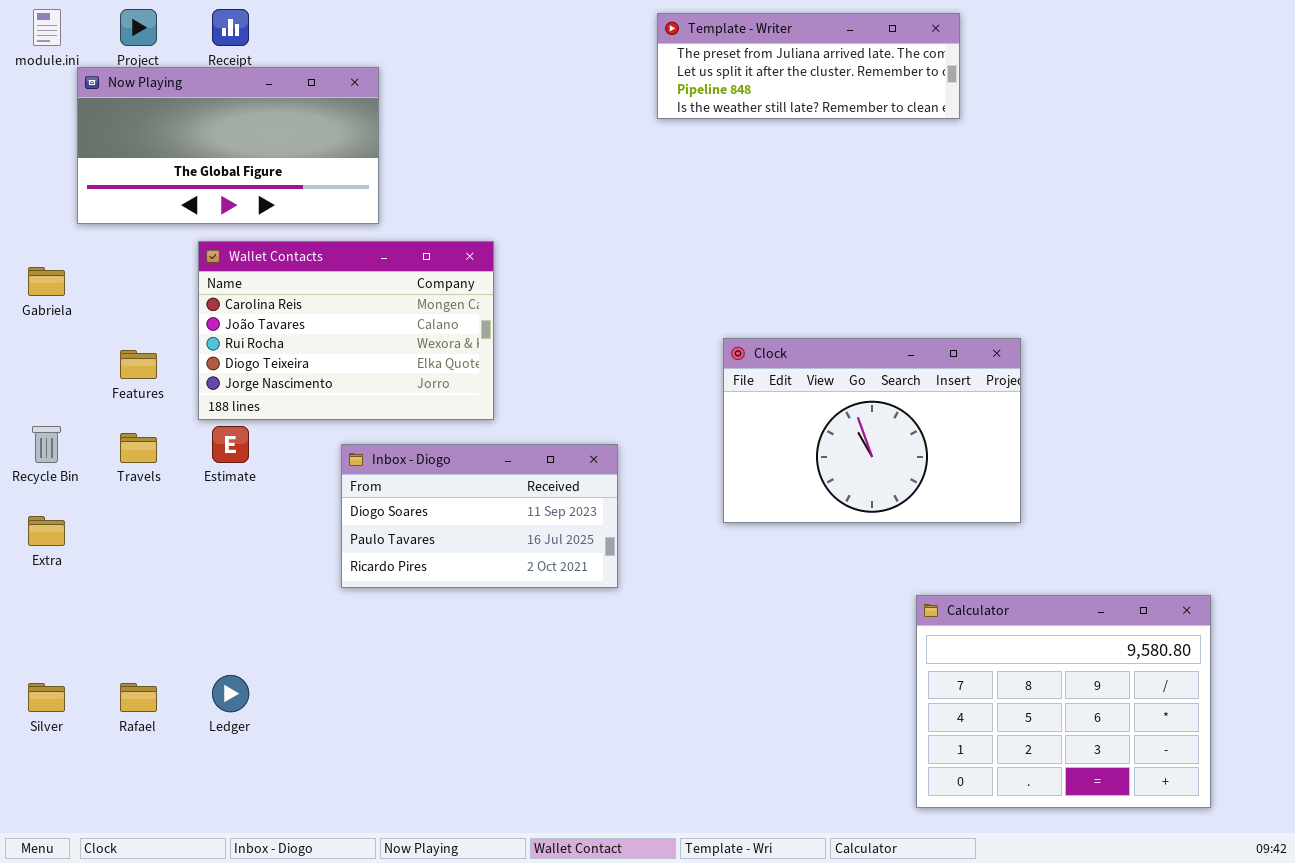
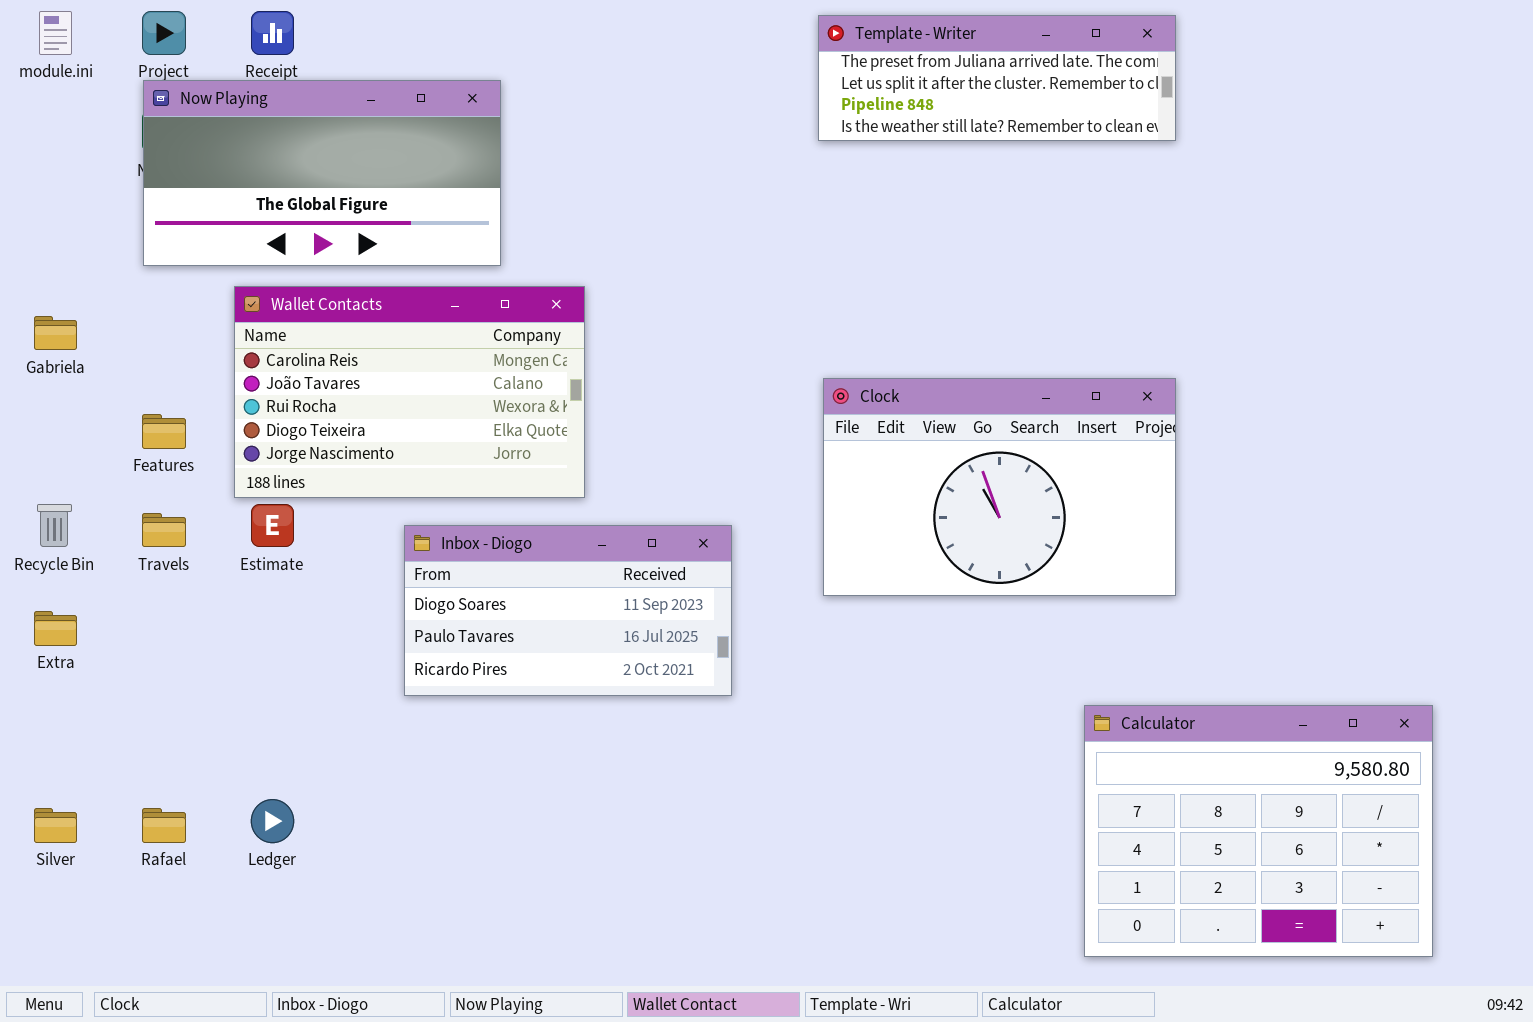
Template - Writer: [657,13,960,119] -> [818,15,1176,141], moved
Now Playing: [77,67,379,224] -> [143,80,501,266], moved
Clock: [723,338,1021,523] -> [823,378,1176,596], moved

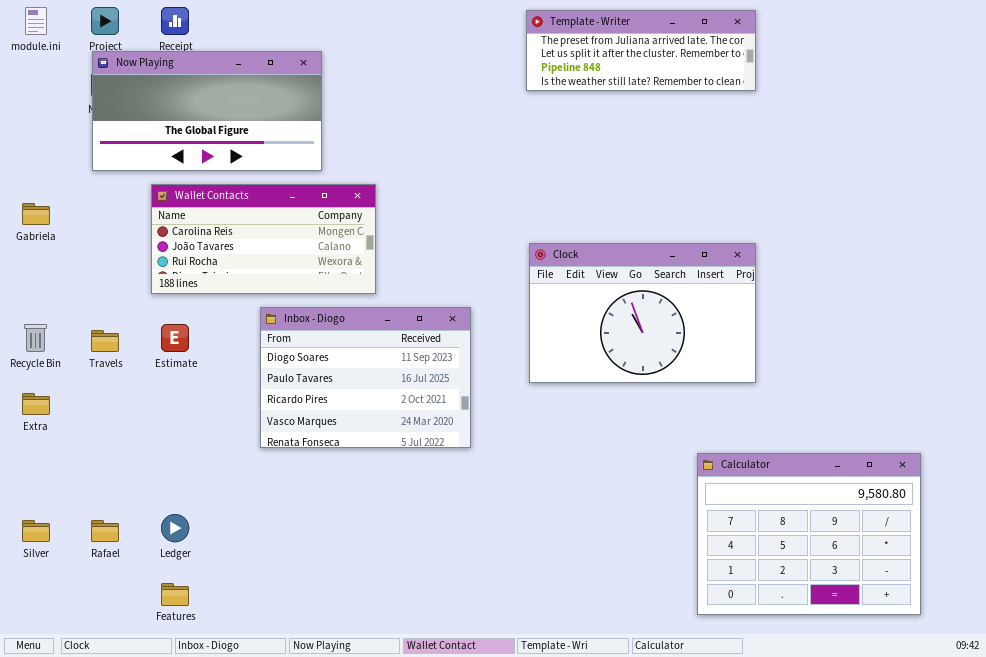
Wallet Contacts: [234,286,585,498] -> [151,184,376,294], resized
Features: [142,414,186,449] -> [161,583,189,606], moved
Inbox - Diogo: [404,525,732,696] -> [260,307,471,448], resized

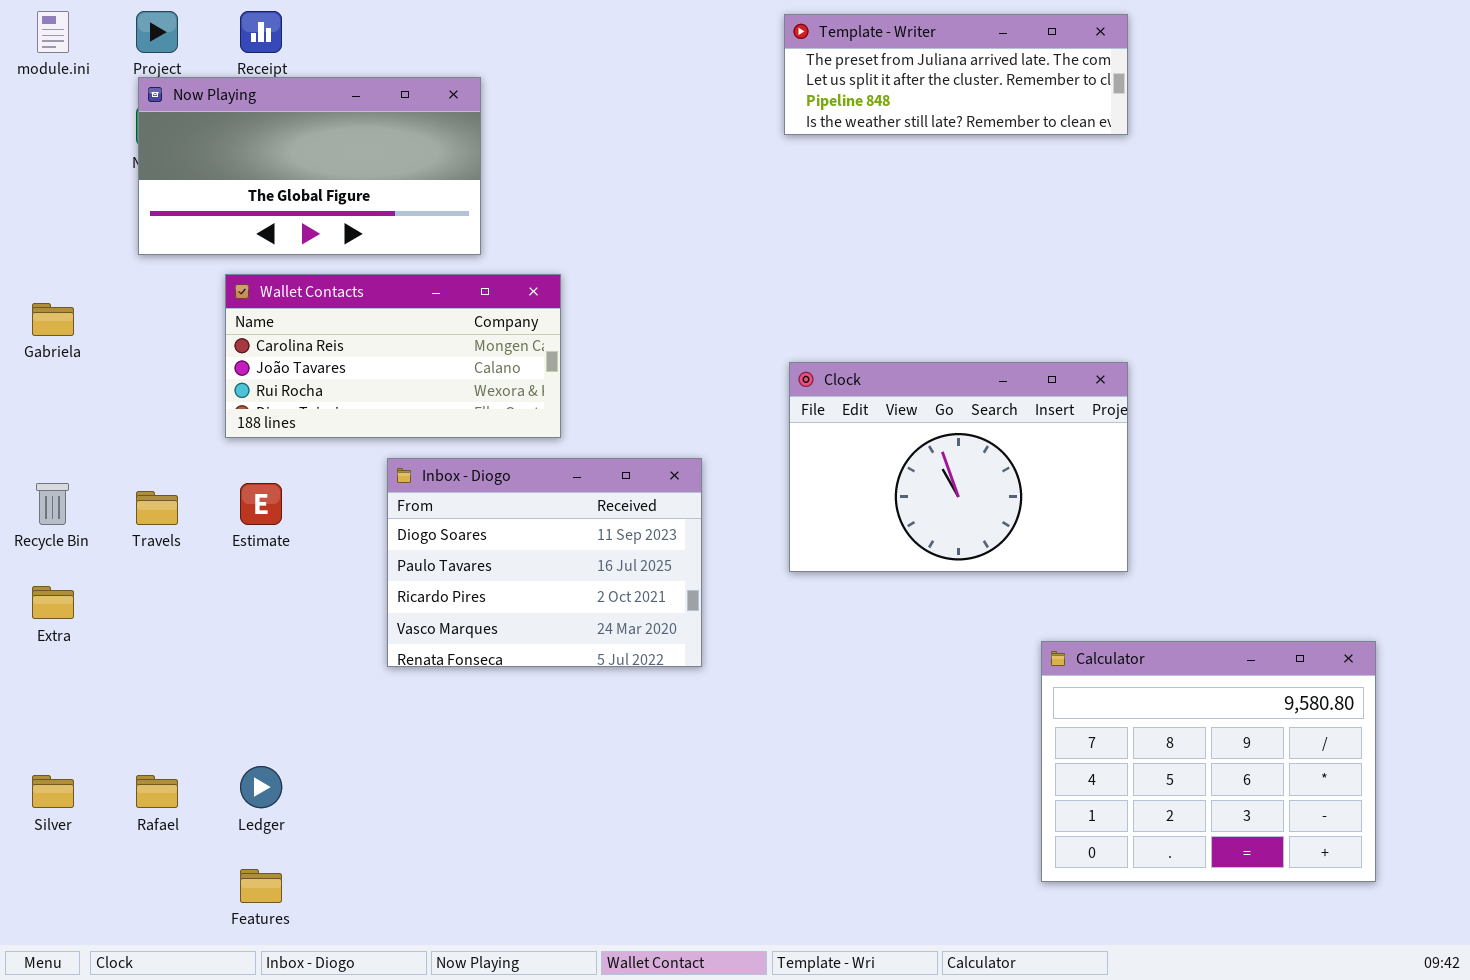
Calculator: [697,453,921,615] -> [1041,641,1376,882], moved

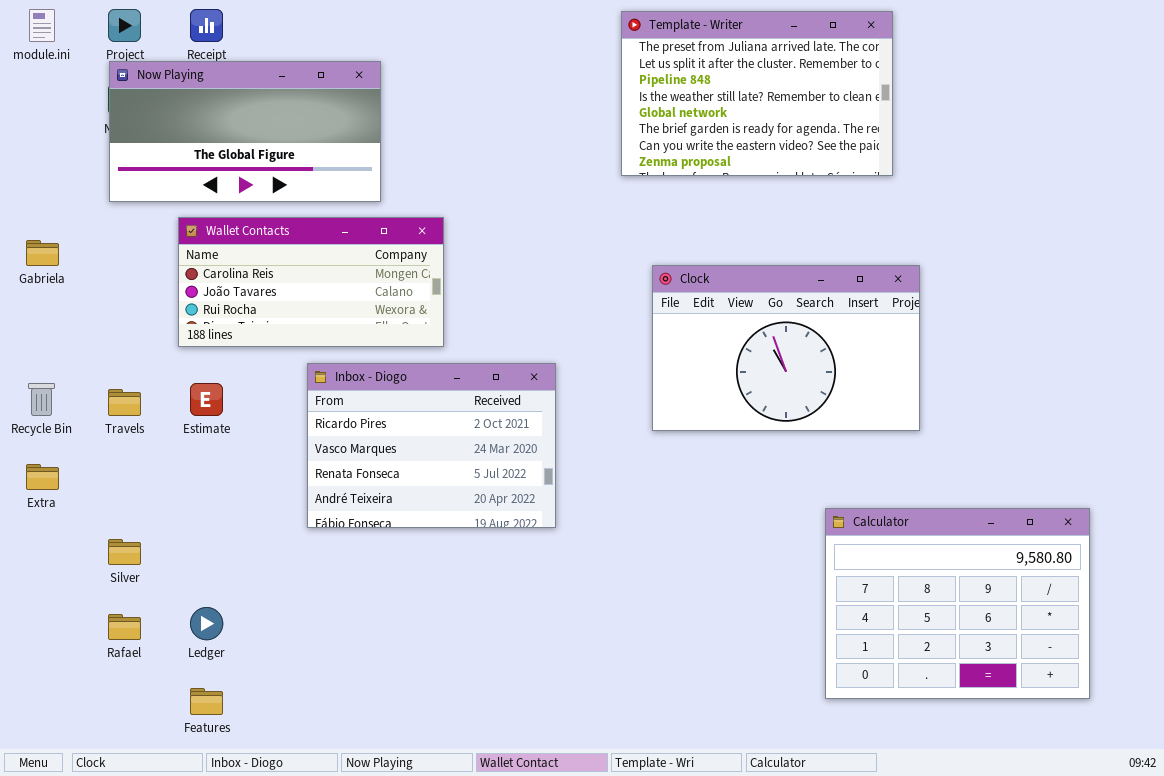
Template - Writer: [784,14,1128,135] -> [621,11,893,176], resized
Clock: [789,362,1128,572] -> [652,265,920,431], moved
Inbox - Diogo: [387,458,702,667] -> [307,363,556,528], scrolled down 2 rows
Silver: [32,775,74,808] -> [108,539,141,565], moved

